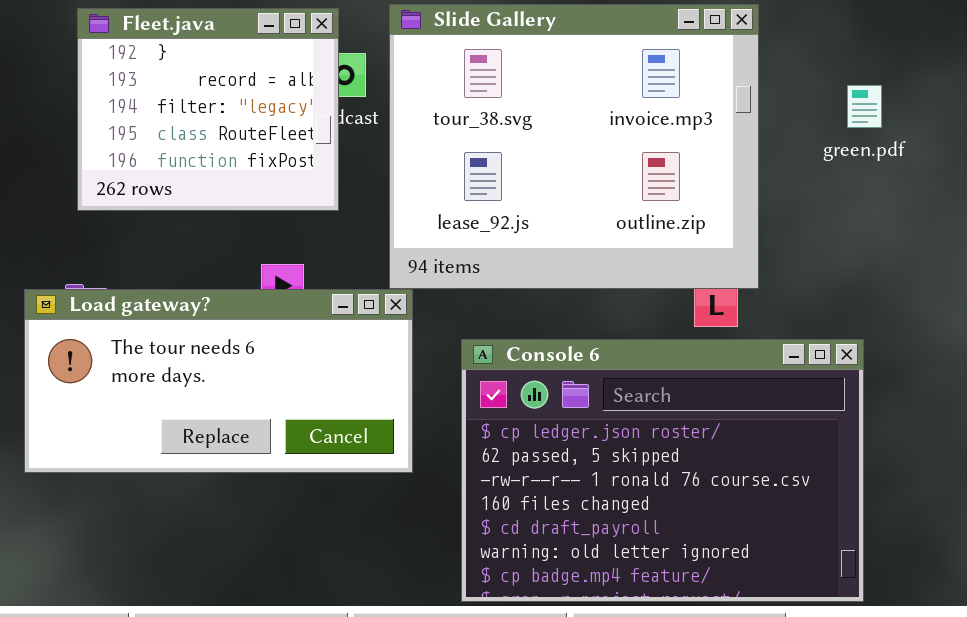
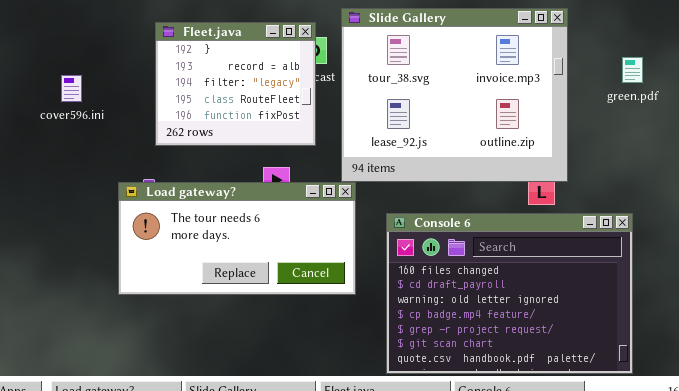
Fleet.java: [77,8,339,211] -> [155,22,316,146], moved
Console 6: [461,339,864,602] -> [386,213,633,374], scrolled down 3 rows

